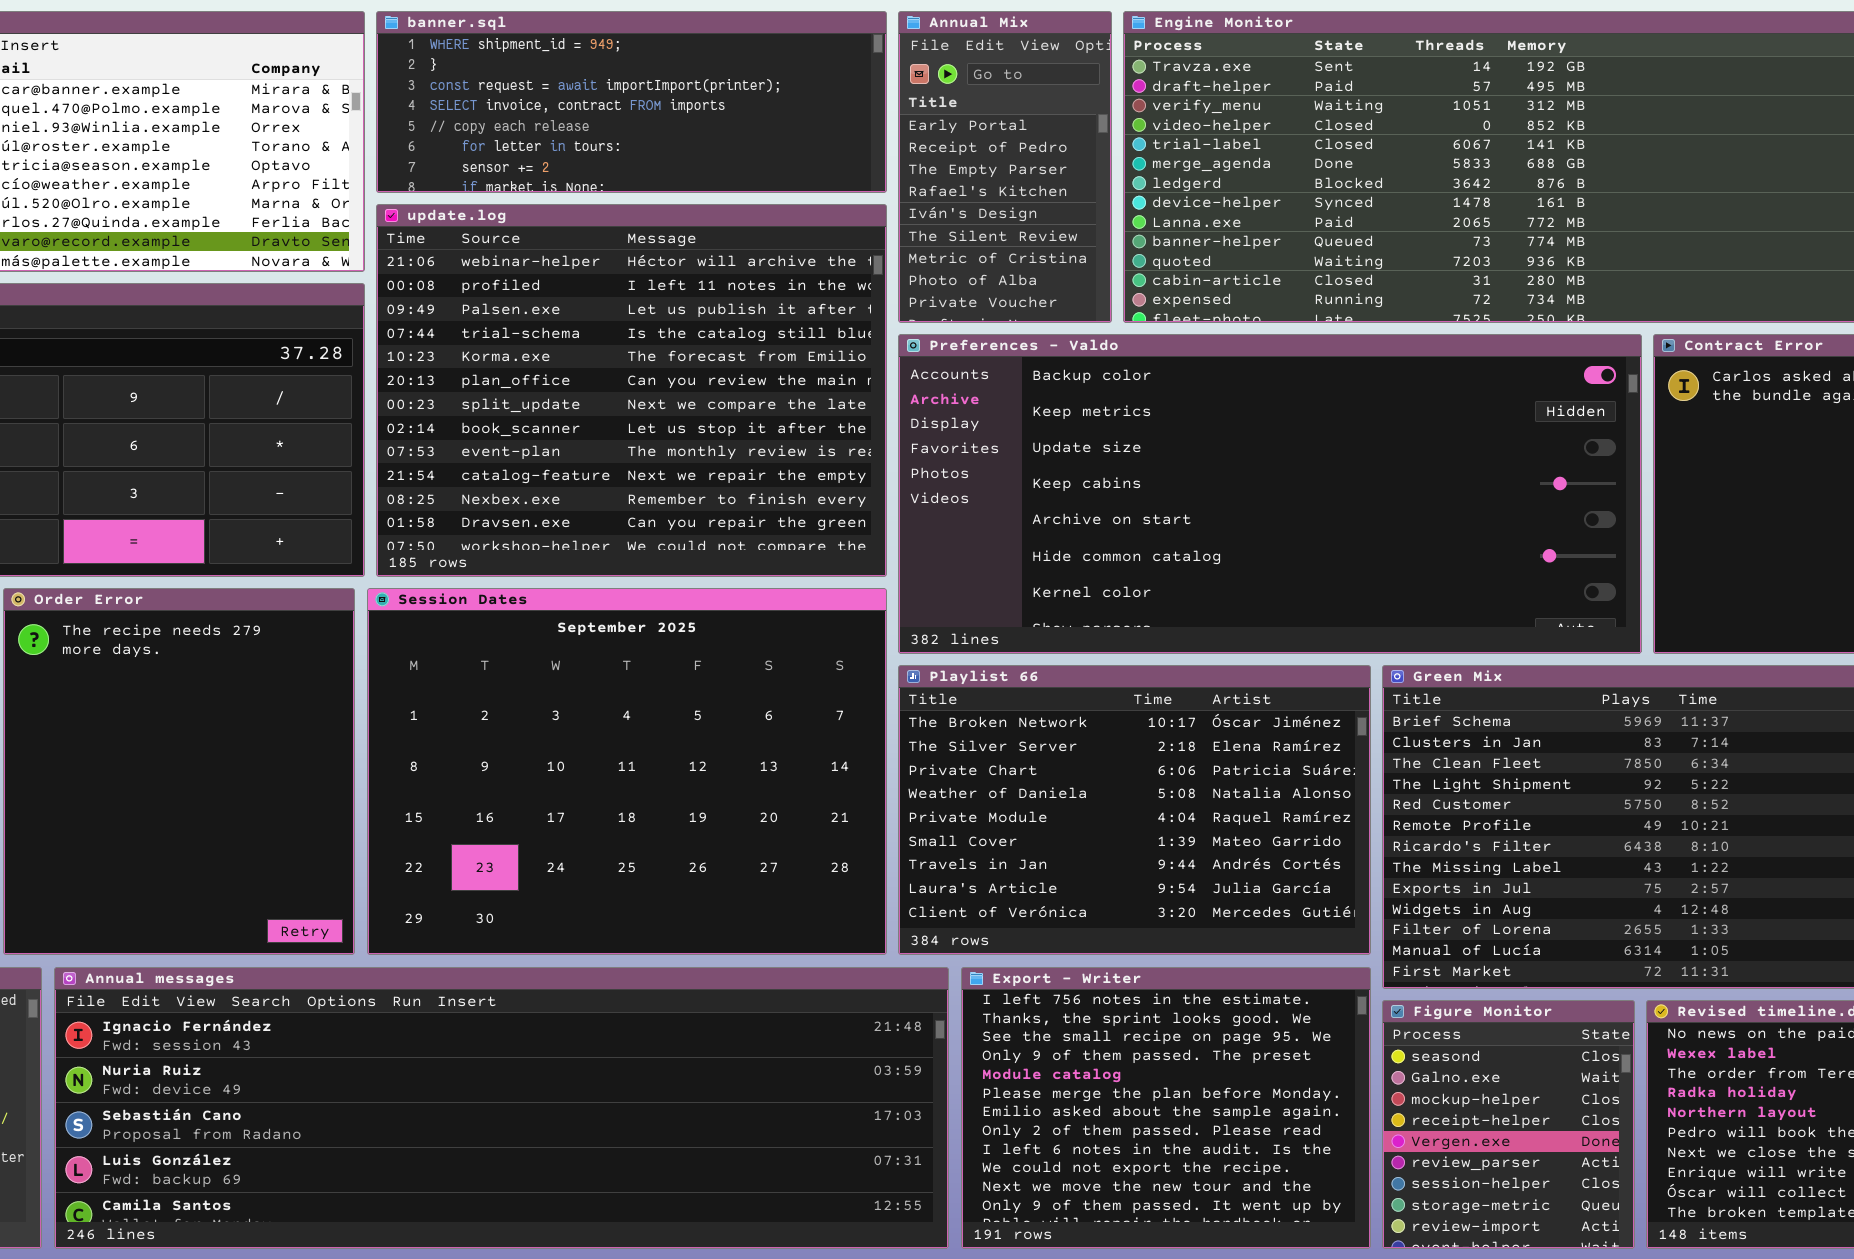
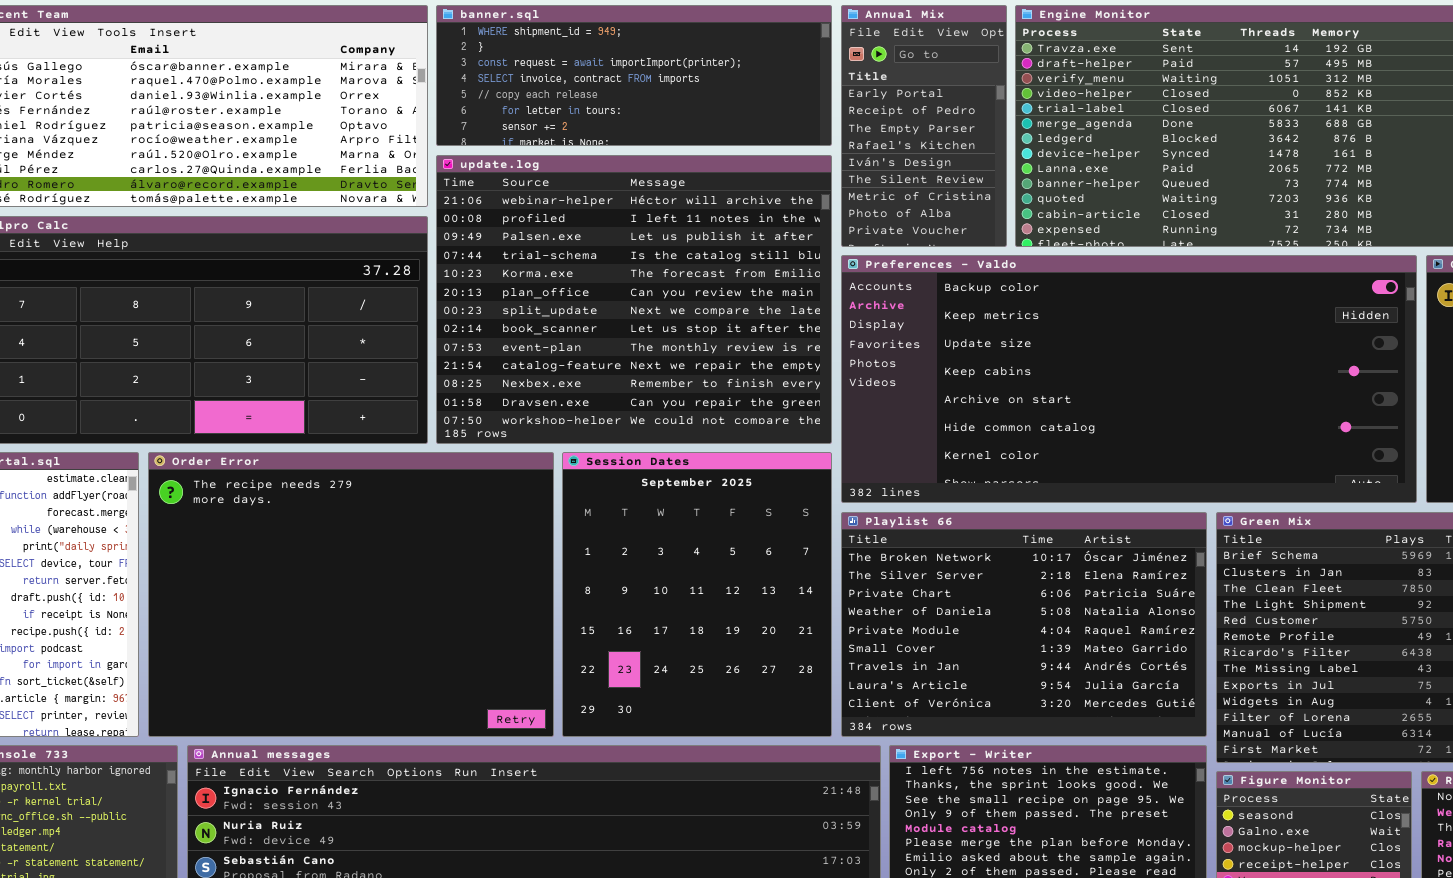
Order Error: [3,588,355,955] -> [148,452,554,737], resized
Session Dates: [367,588,887,955] -> [562,452,832,737], resized

